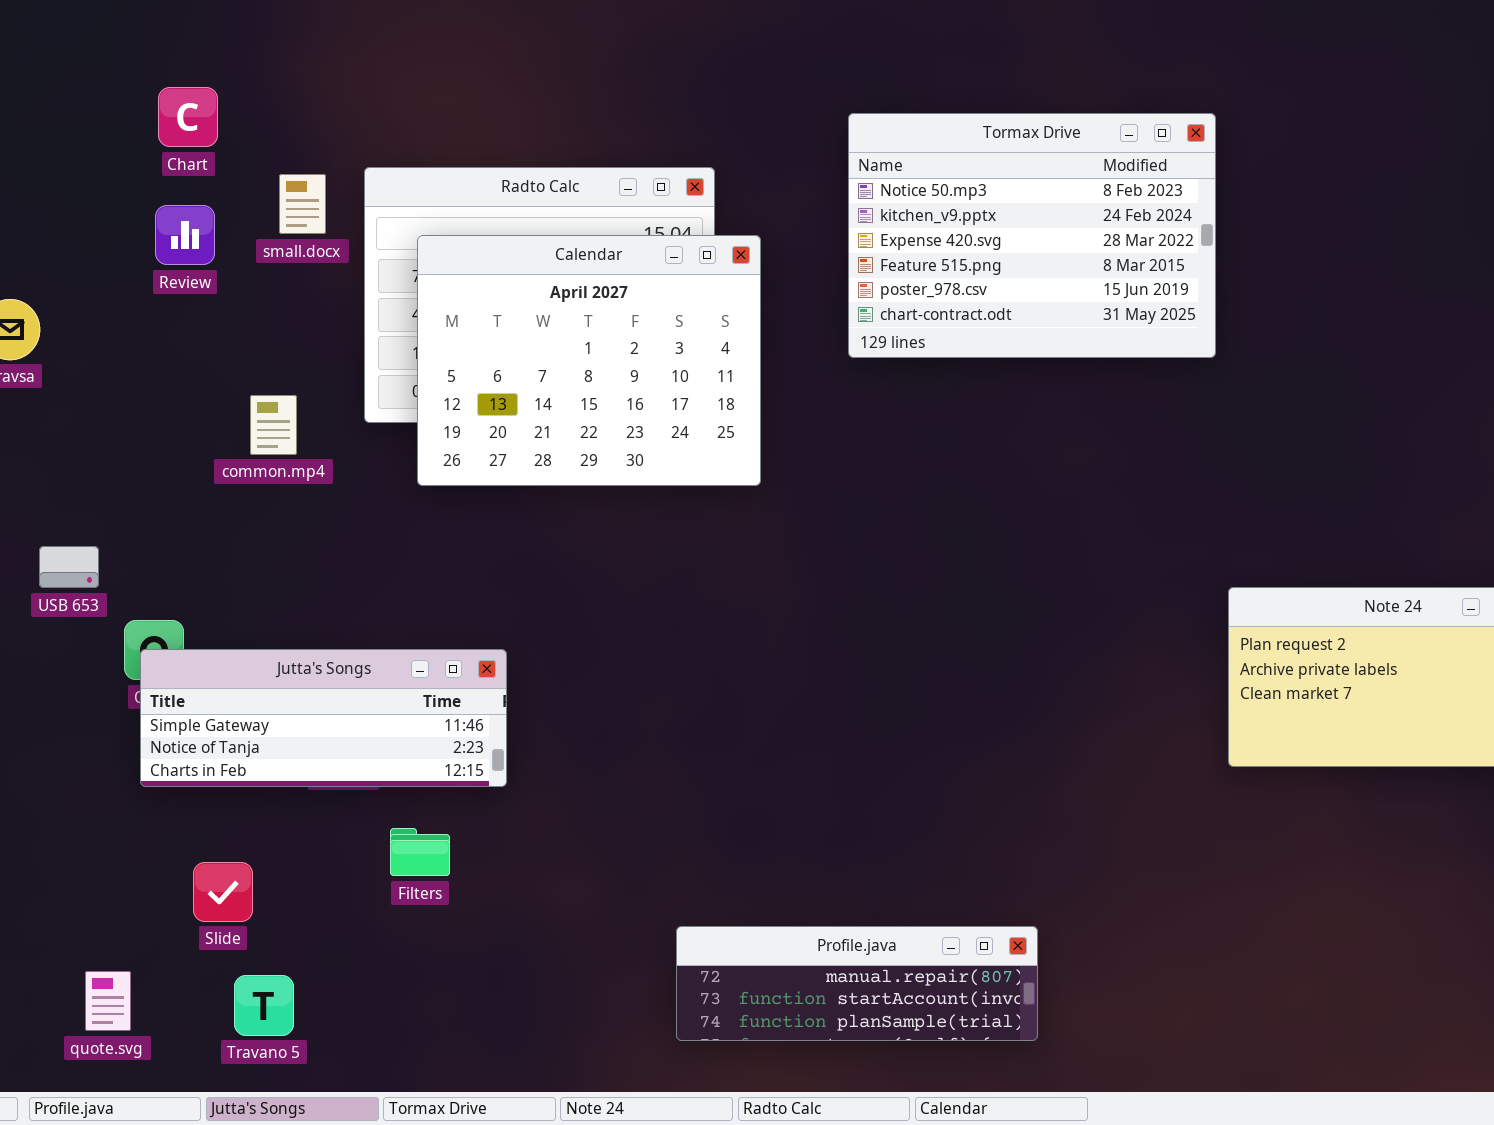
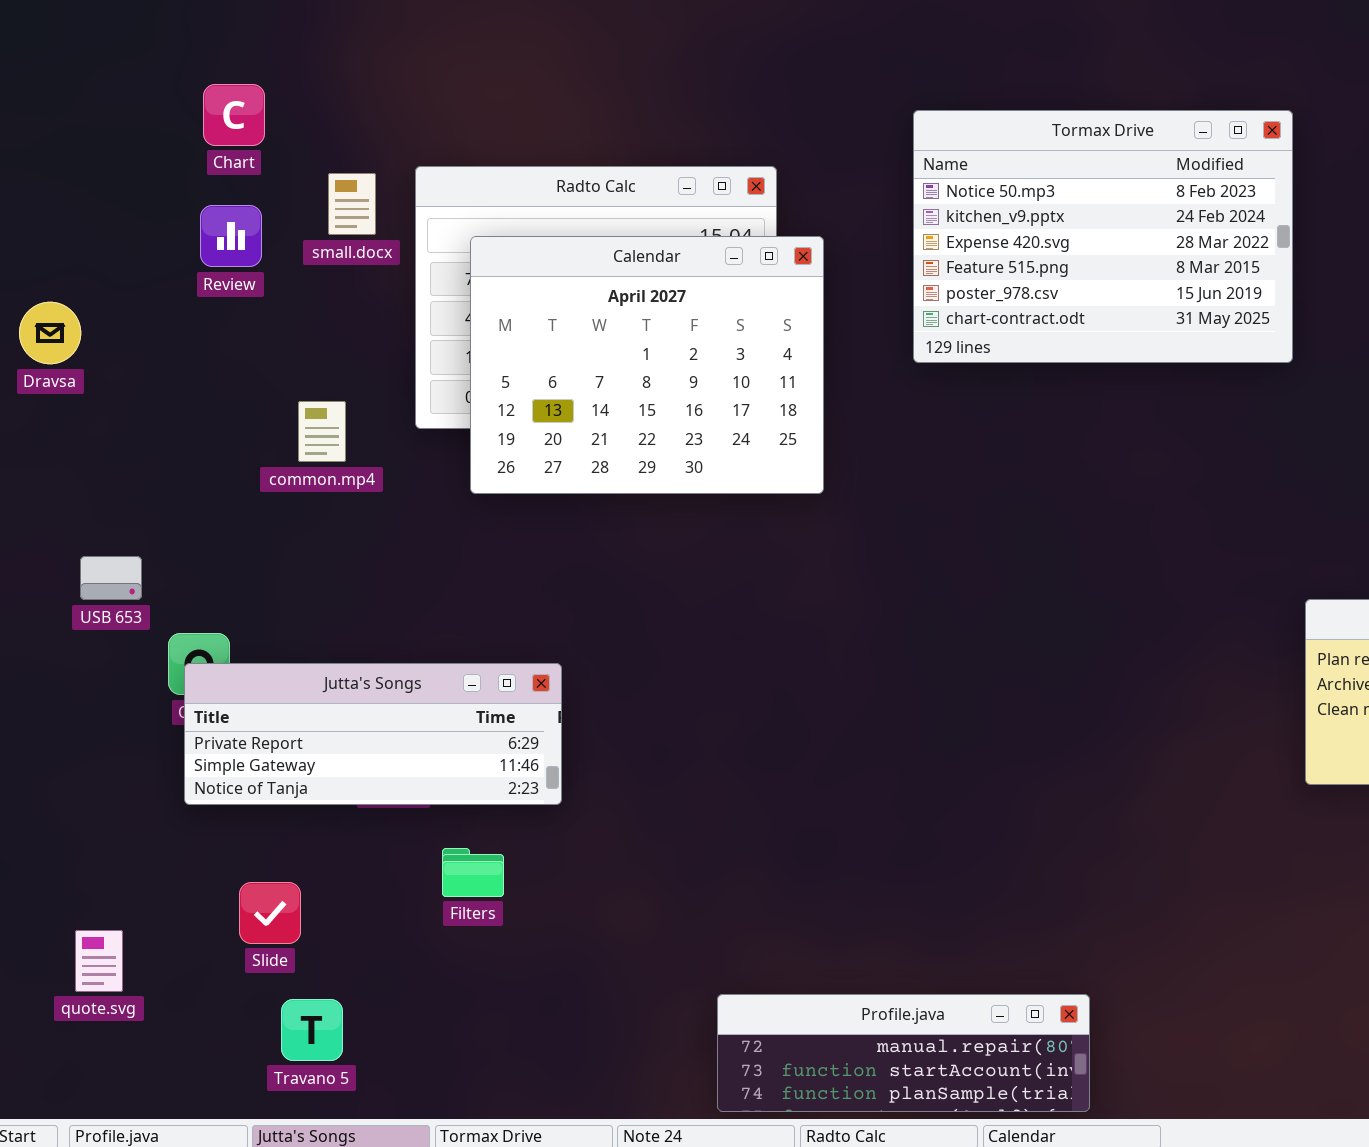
Jutta's Songs: [140,649,507,787] -> [184,663,562,805], scrolled up 1 row
Profile.java: [676,926,1038,1041] -> [717,994,1090,1112], moved
quote.svg: [85,971,131,1031] -> [75,930,123,992], moved

